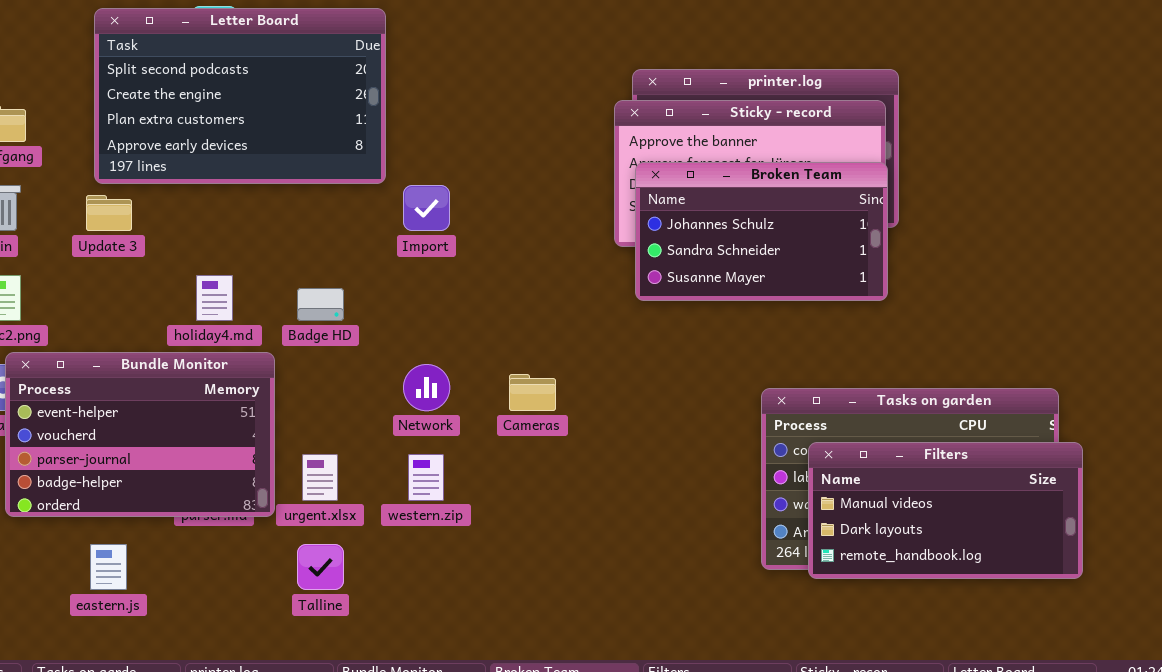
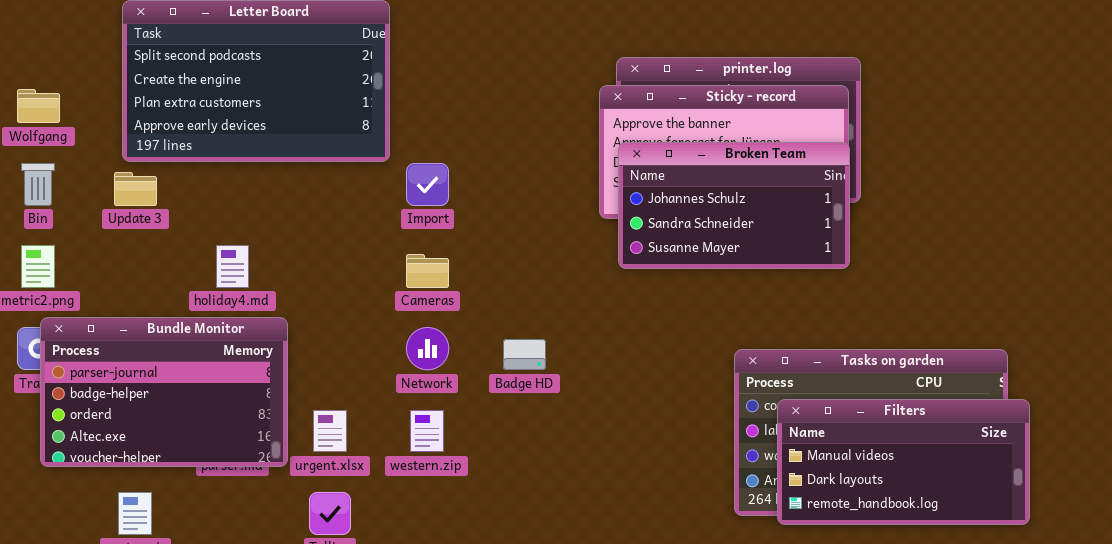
Badge HD: [297,288,344,321] -> [503,339,546,370], moved
Bundle Monitor: [5,352,275,517] -> [40,317,288,467], scrolled down 2 rows
Cameras: [509,374,556,411] -> [406,254,449,288], moved

